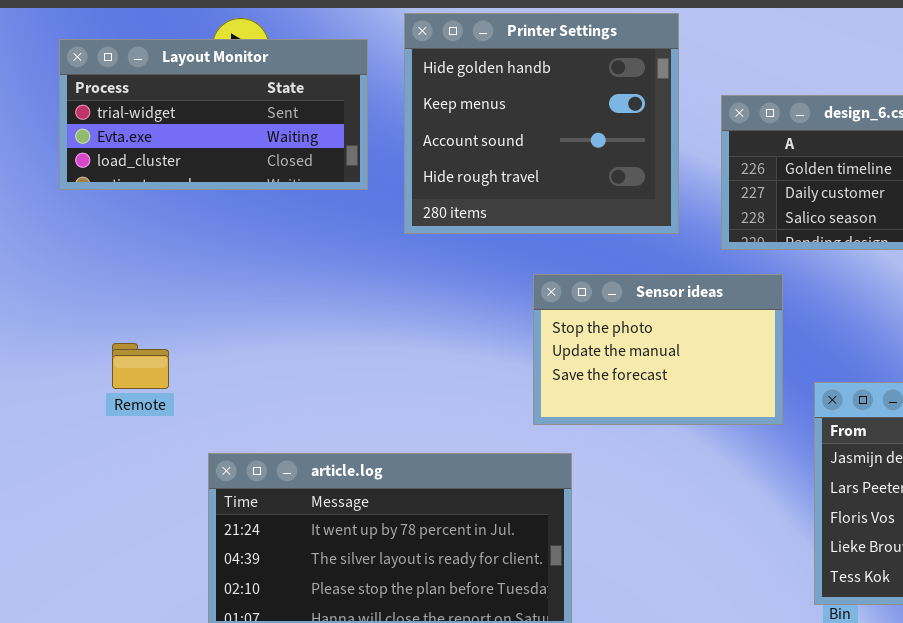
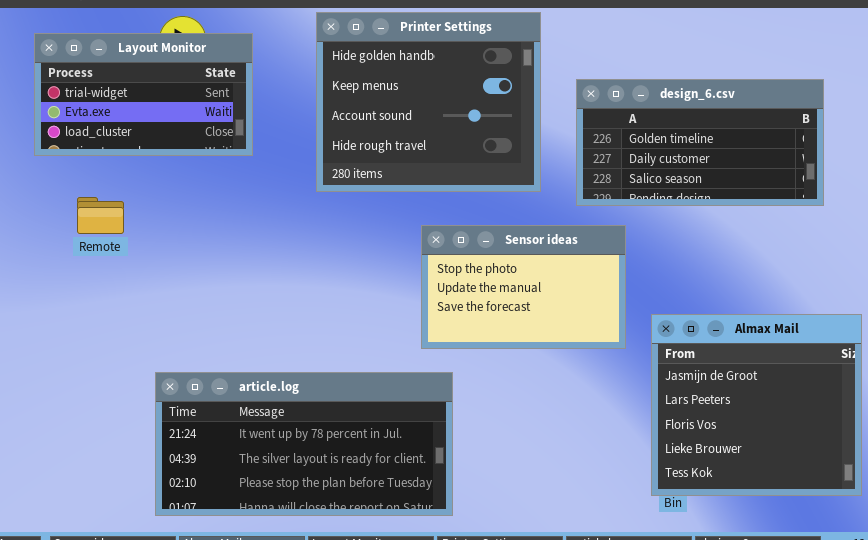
Layout Monitor: [59,39,368,190] -> [34,33,253,156], resized
Remote: [112,343,169,389] -> [77,197,124,234], moved

